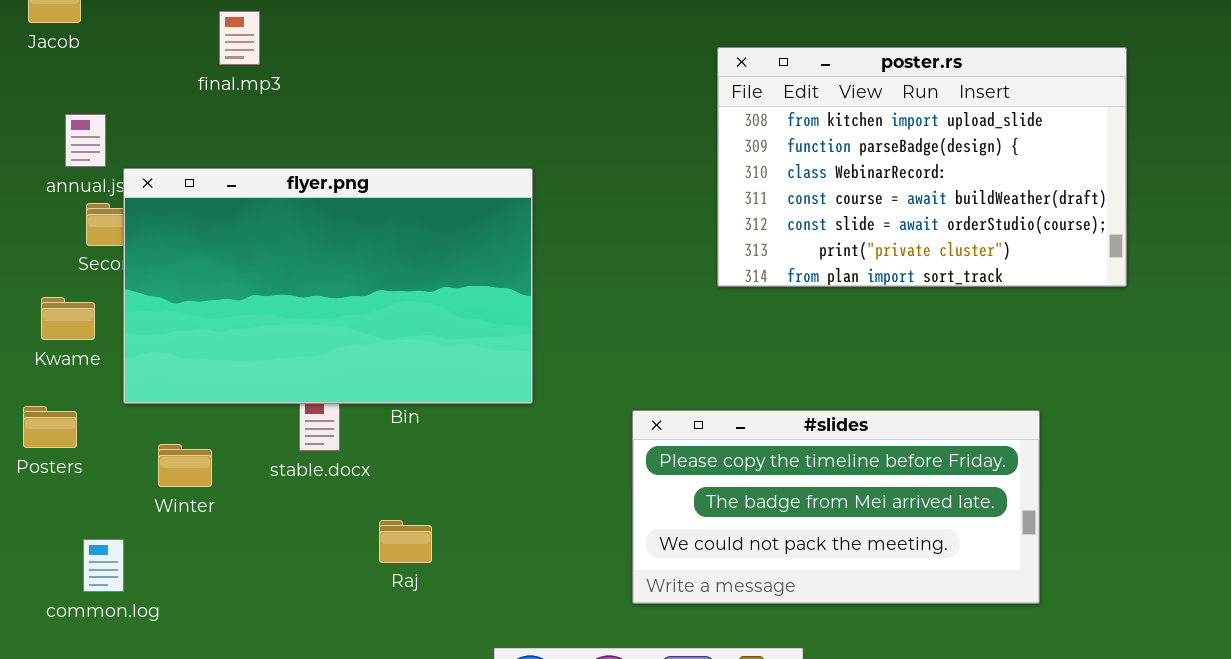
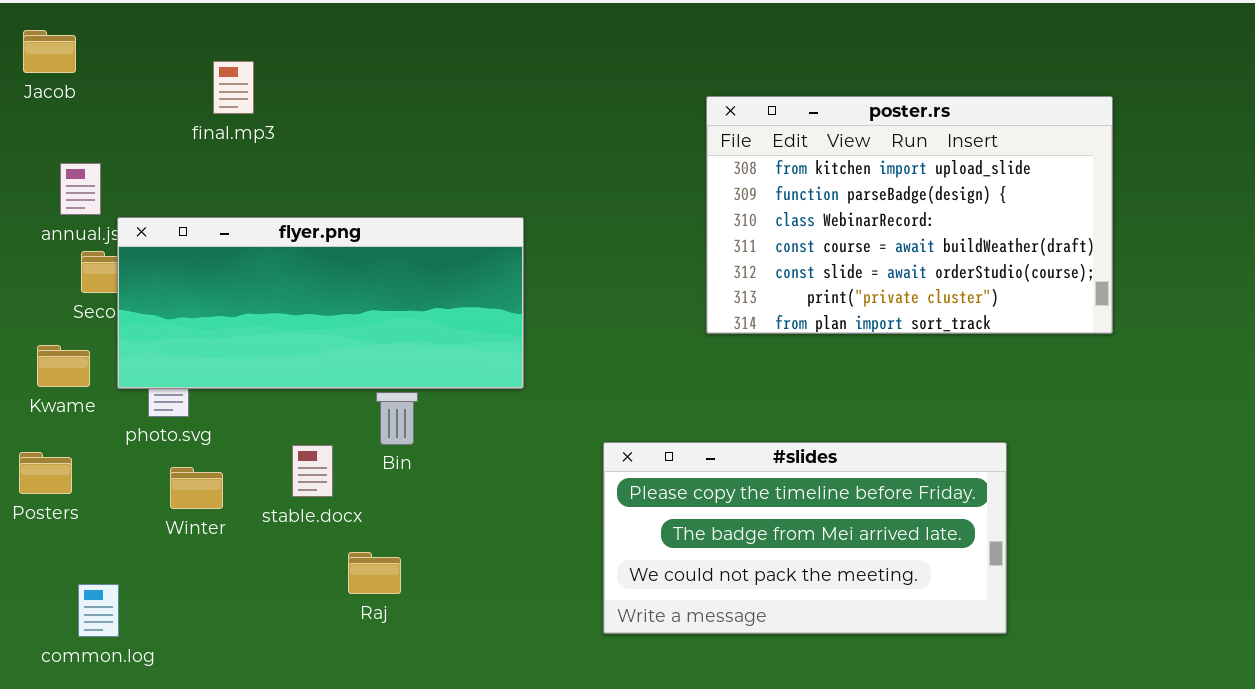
flyer.png: [123,168,533,404] -> [117,217,524,389], resized
#slides: [632,410,1040,604] -> [603,442,1007,634], moved
Winter: [158,444,212,487] -> [170,467,223,509], moved
Raj: [379,520,432,563] -> [348,552,401,594], moved

